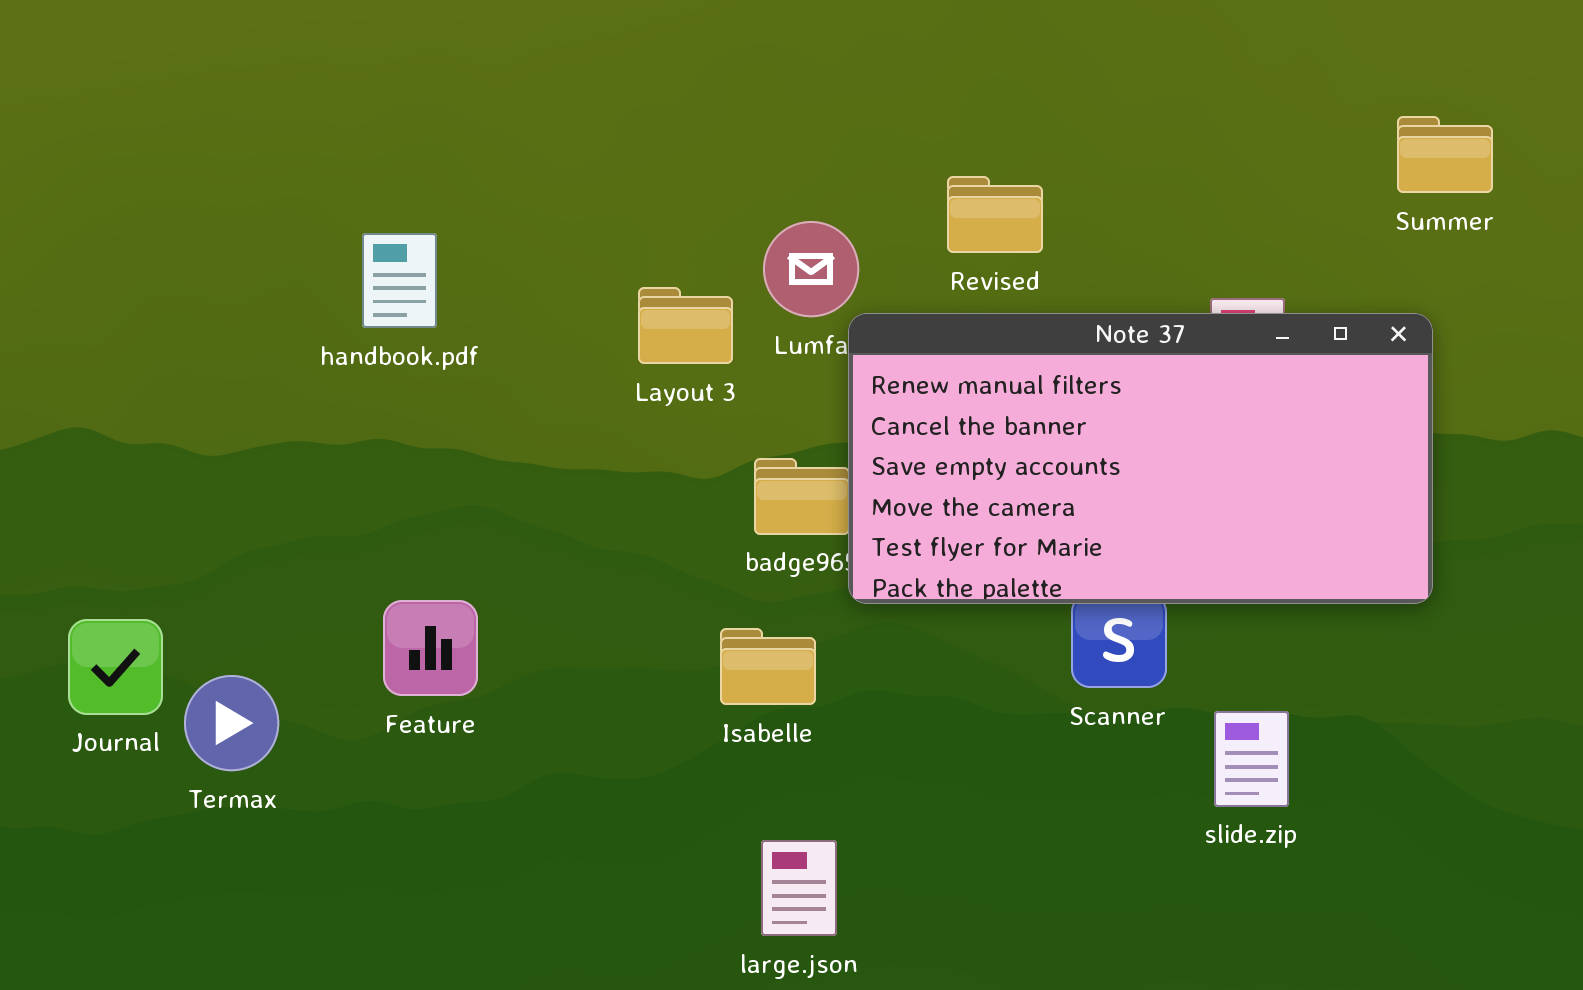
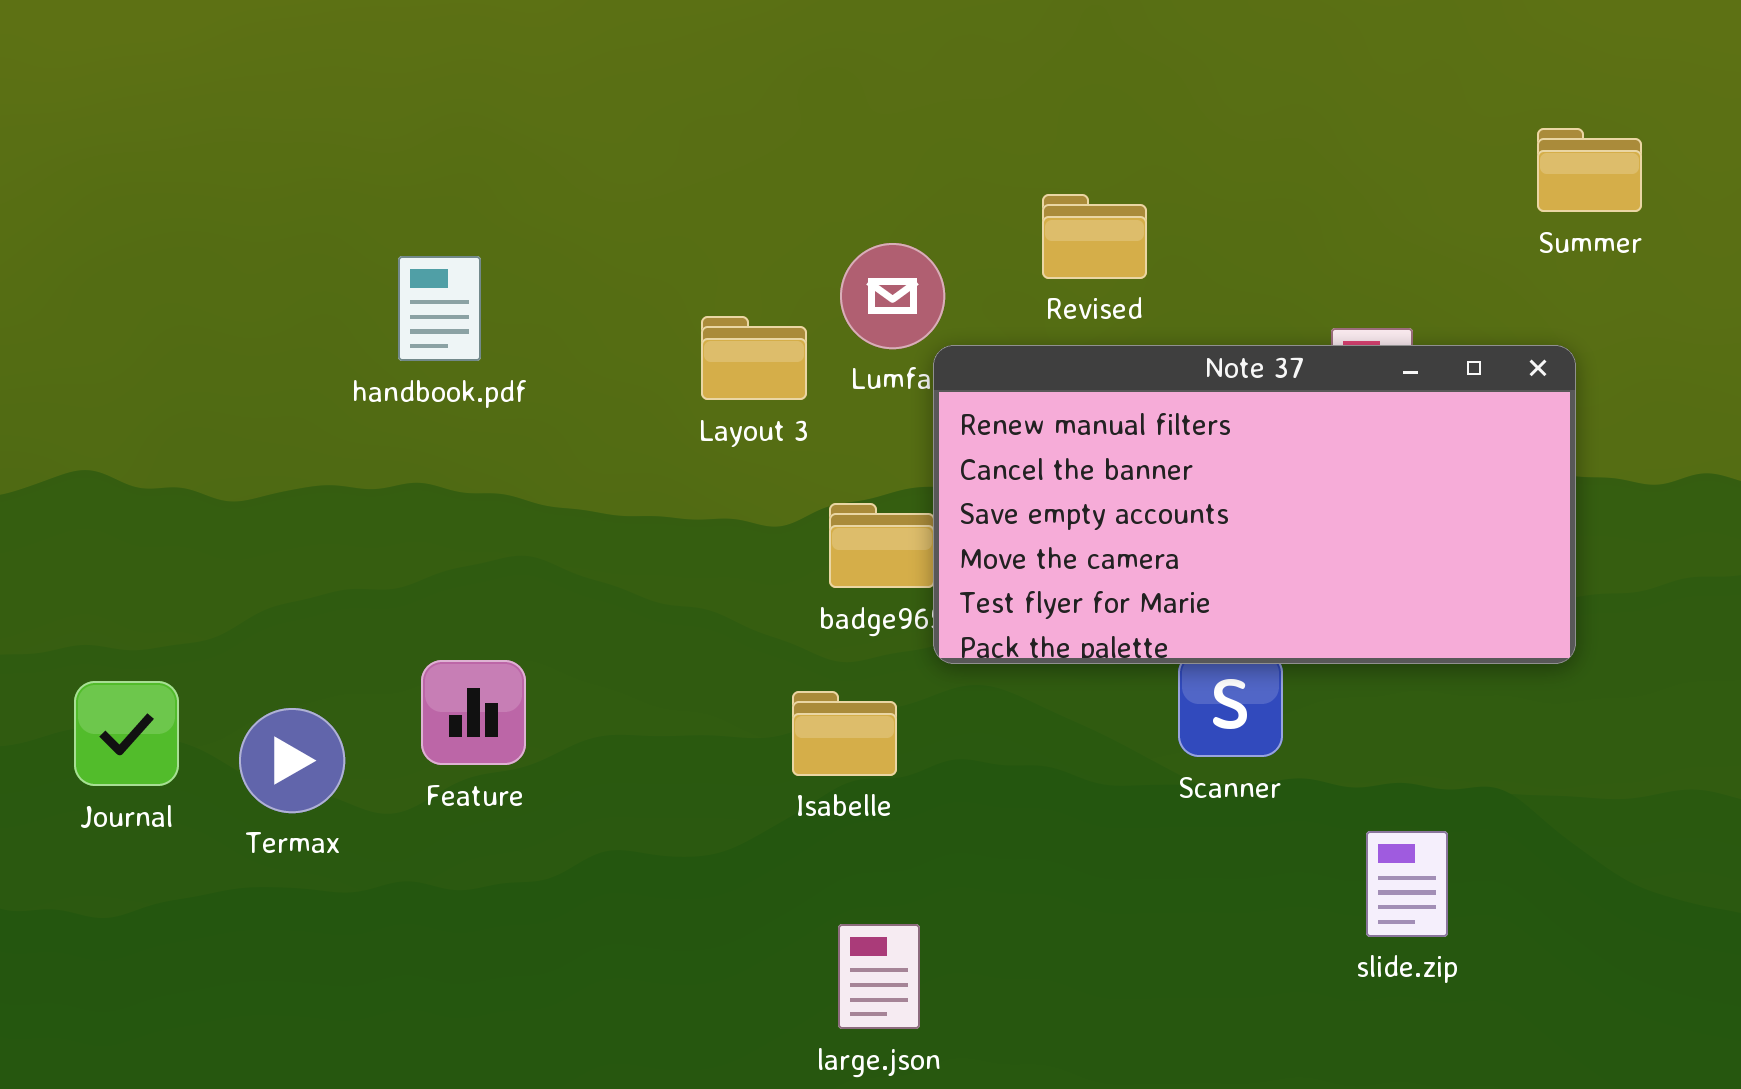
Termax: [184,675,279,771] -> [239,708,345,813], moved
slide.zip: [1214,711,1289,807] -> [1366,831,1448,937], moved

